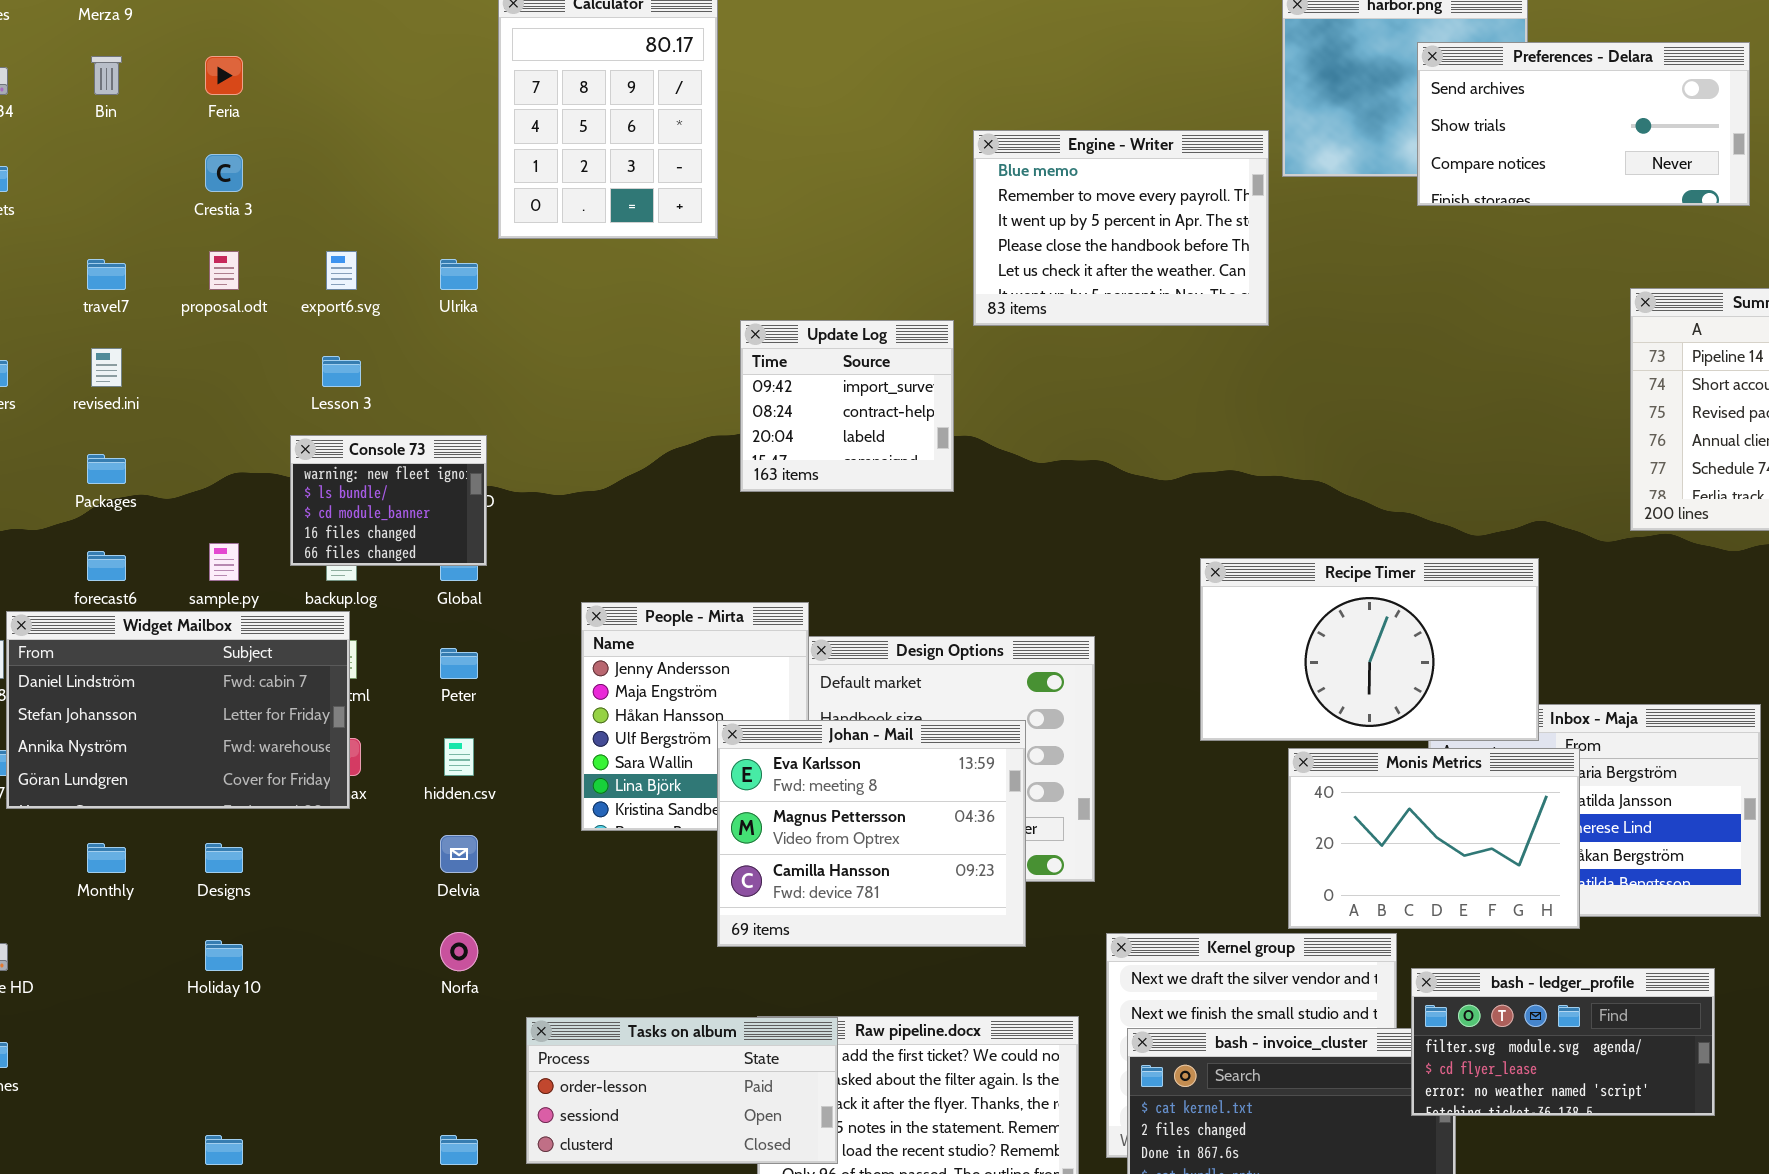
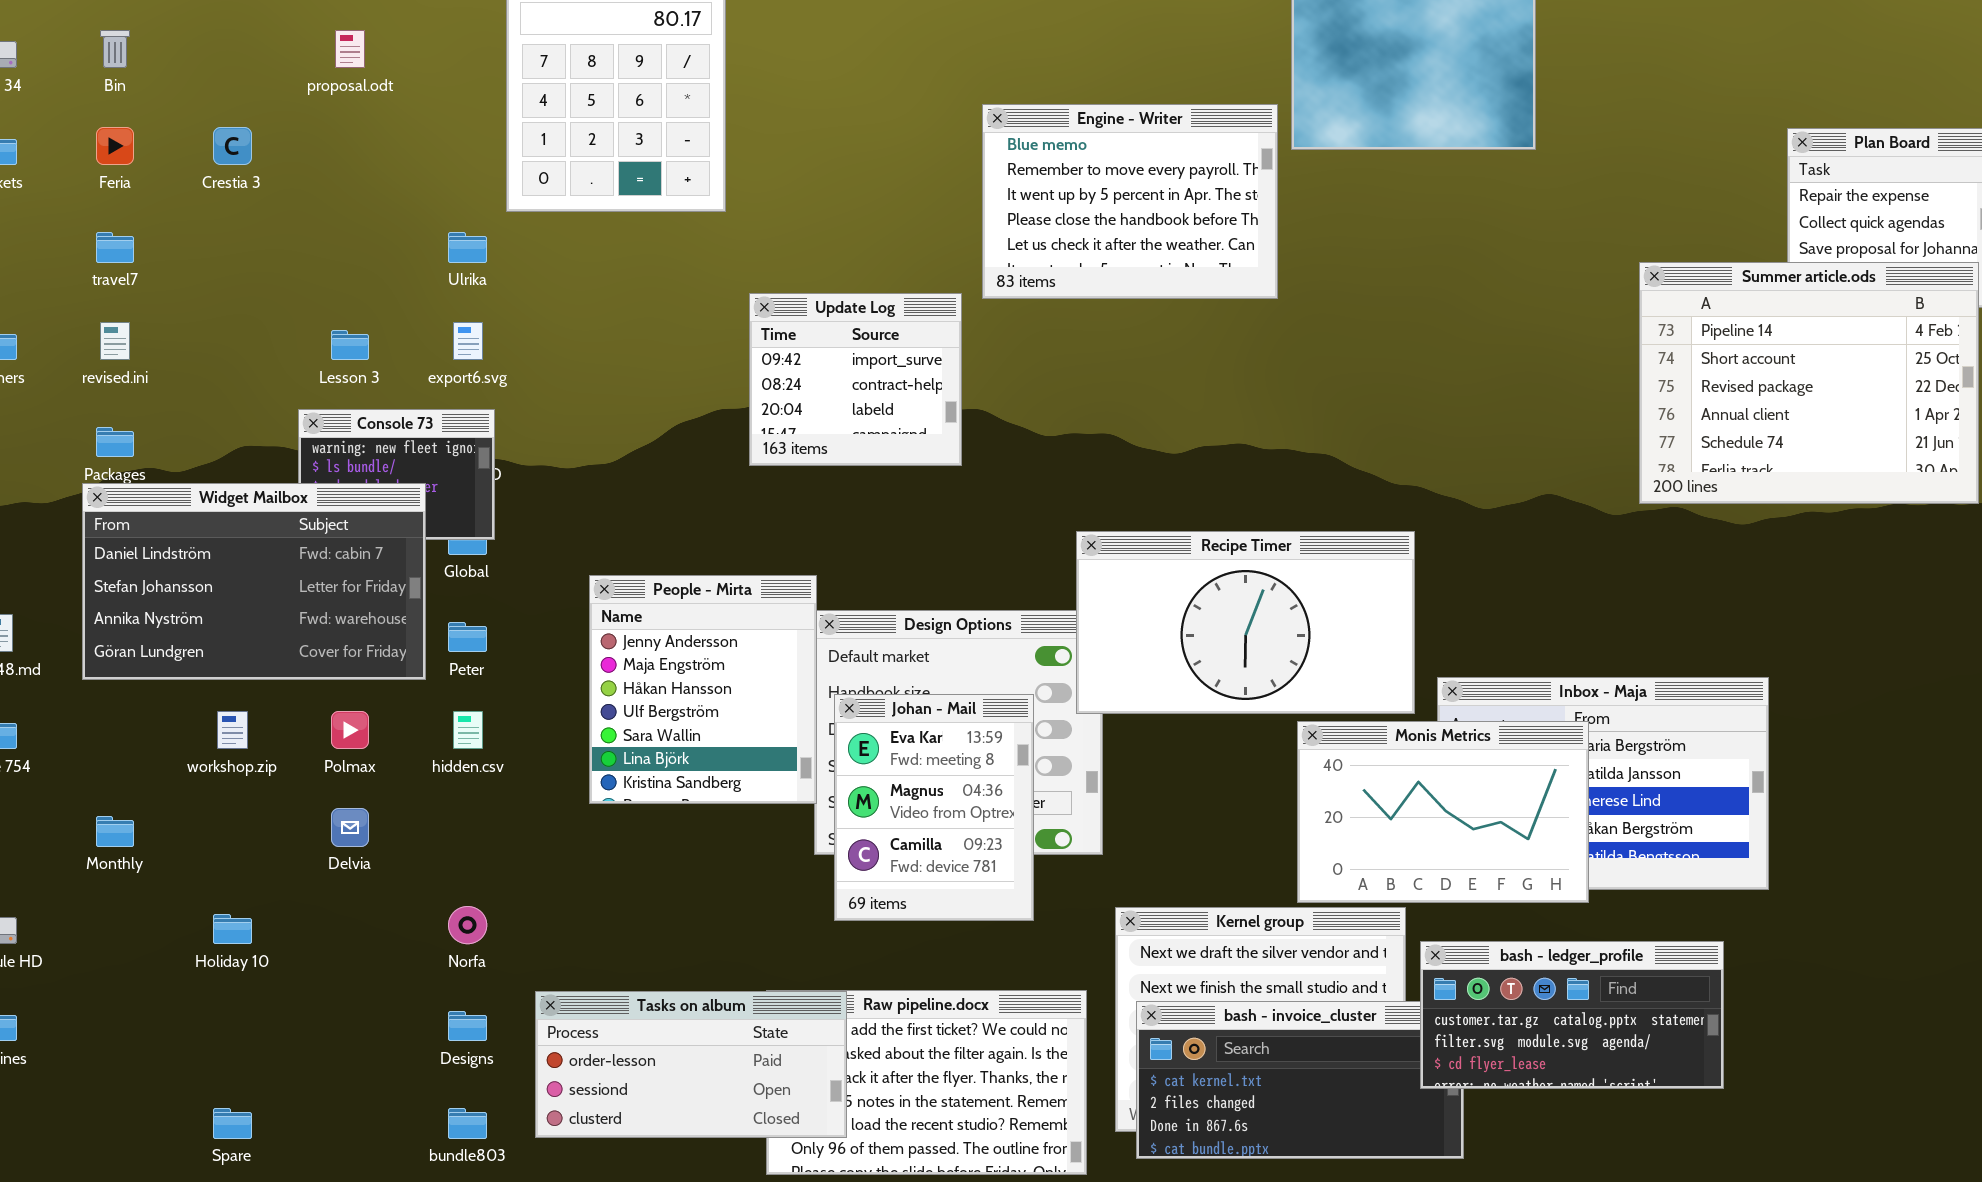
Preferences - Delara: [1417,42,1750,206] -> none, closed
Feria: [205,56,243,95] -> [96,127,134,165], moved
proposal.odt: [209,251,239,290] -> [335,30,365,68], moved
export6.svg: [326,251,357,290] -> [453,322,483,360], moved
Recipe Timer: [1200,558,1539,741] -> [1076,531,1415,714], moved
Widget Mailbox: [6,611,350,809] -> [82,483,426,680], moved
Johan - Mail: [717,720,1026,947] -> [834,694,1034,921], resized
Delvia: [440,835,478,873] -> [331,808,369,847], moved
Designs: [205,843,243,873] -> [448,1011,487,1041], moved
bash - ledger_profile: [1411,968,1715,1116] -> [1420,941,1724,1089], scrolled up 1 row

